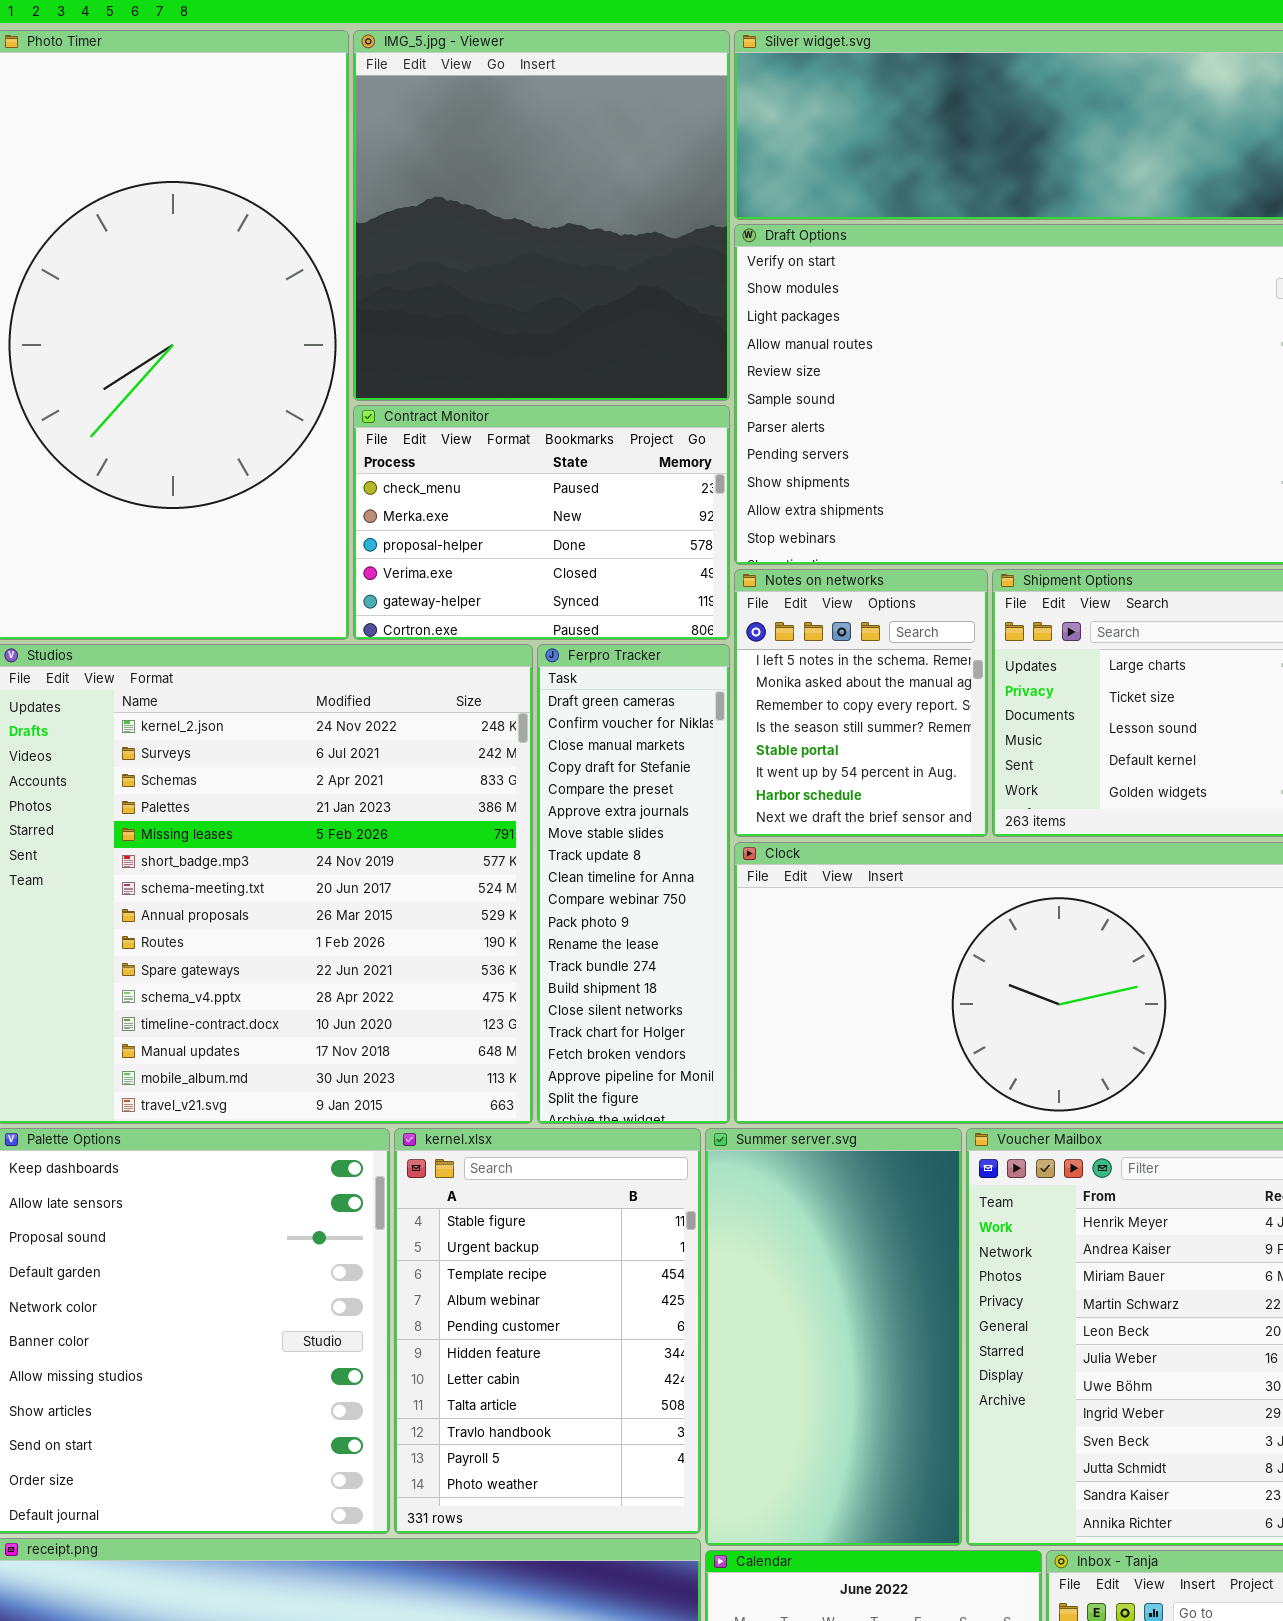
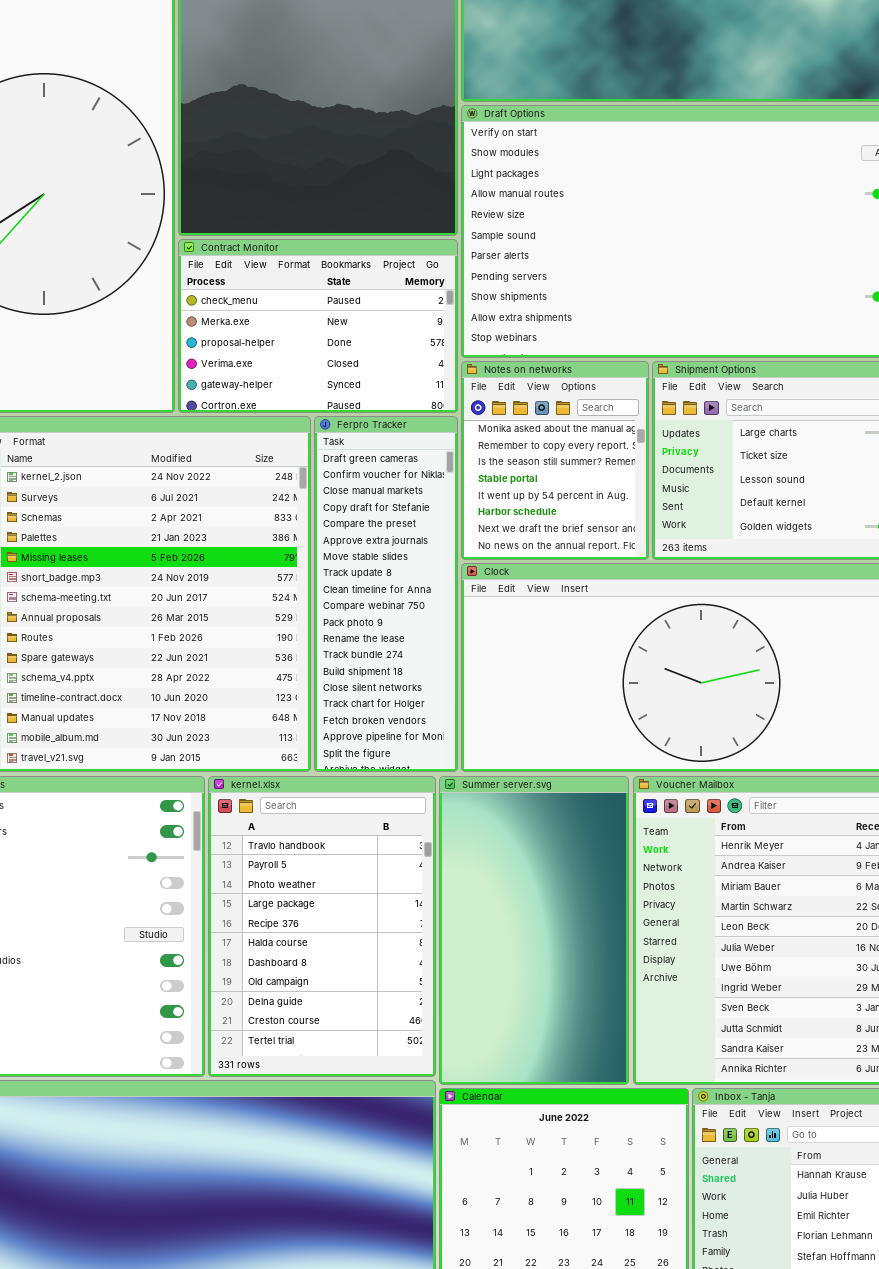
Notes on networks: [734,569,988,837] -> [461,361,649,560], scrolled down 1 row
kernel.xlsx: [394,1128,701,1534] -> [208,776,436,1077], scrolled down 8 rows

